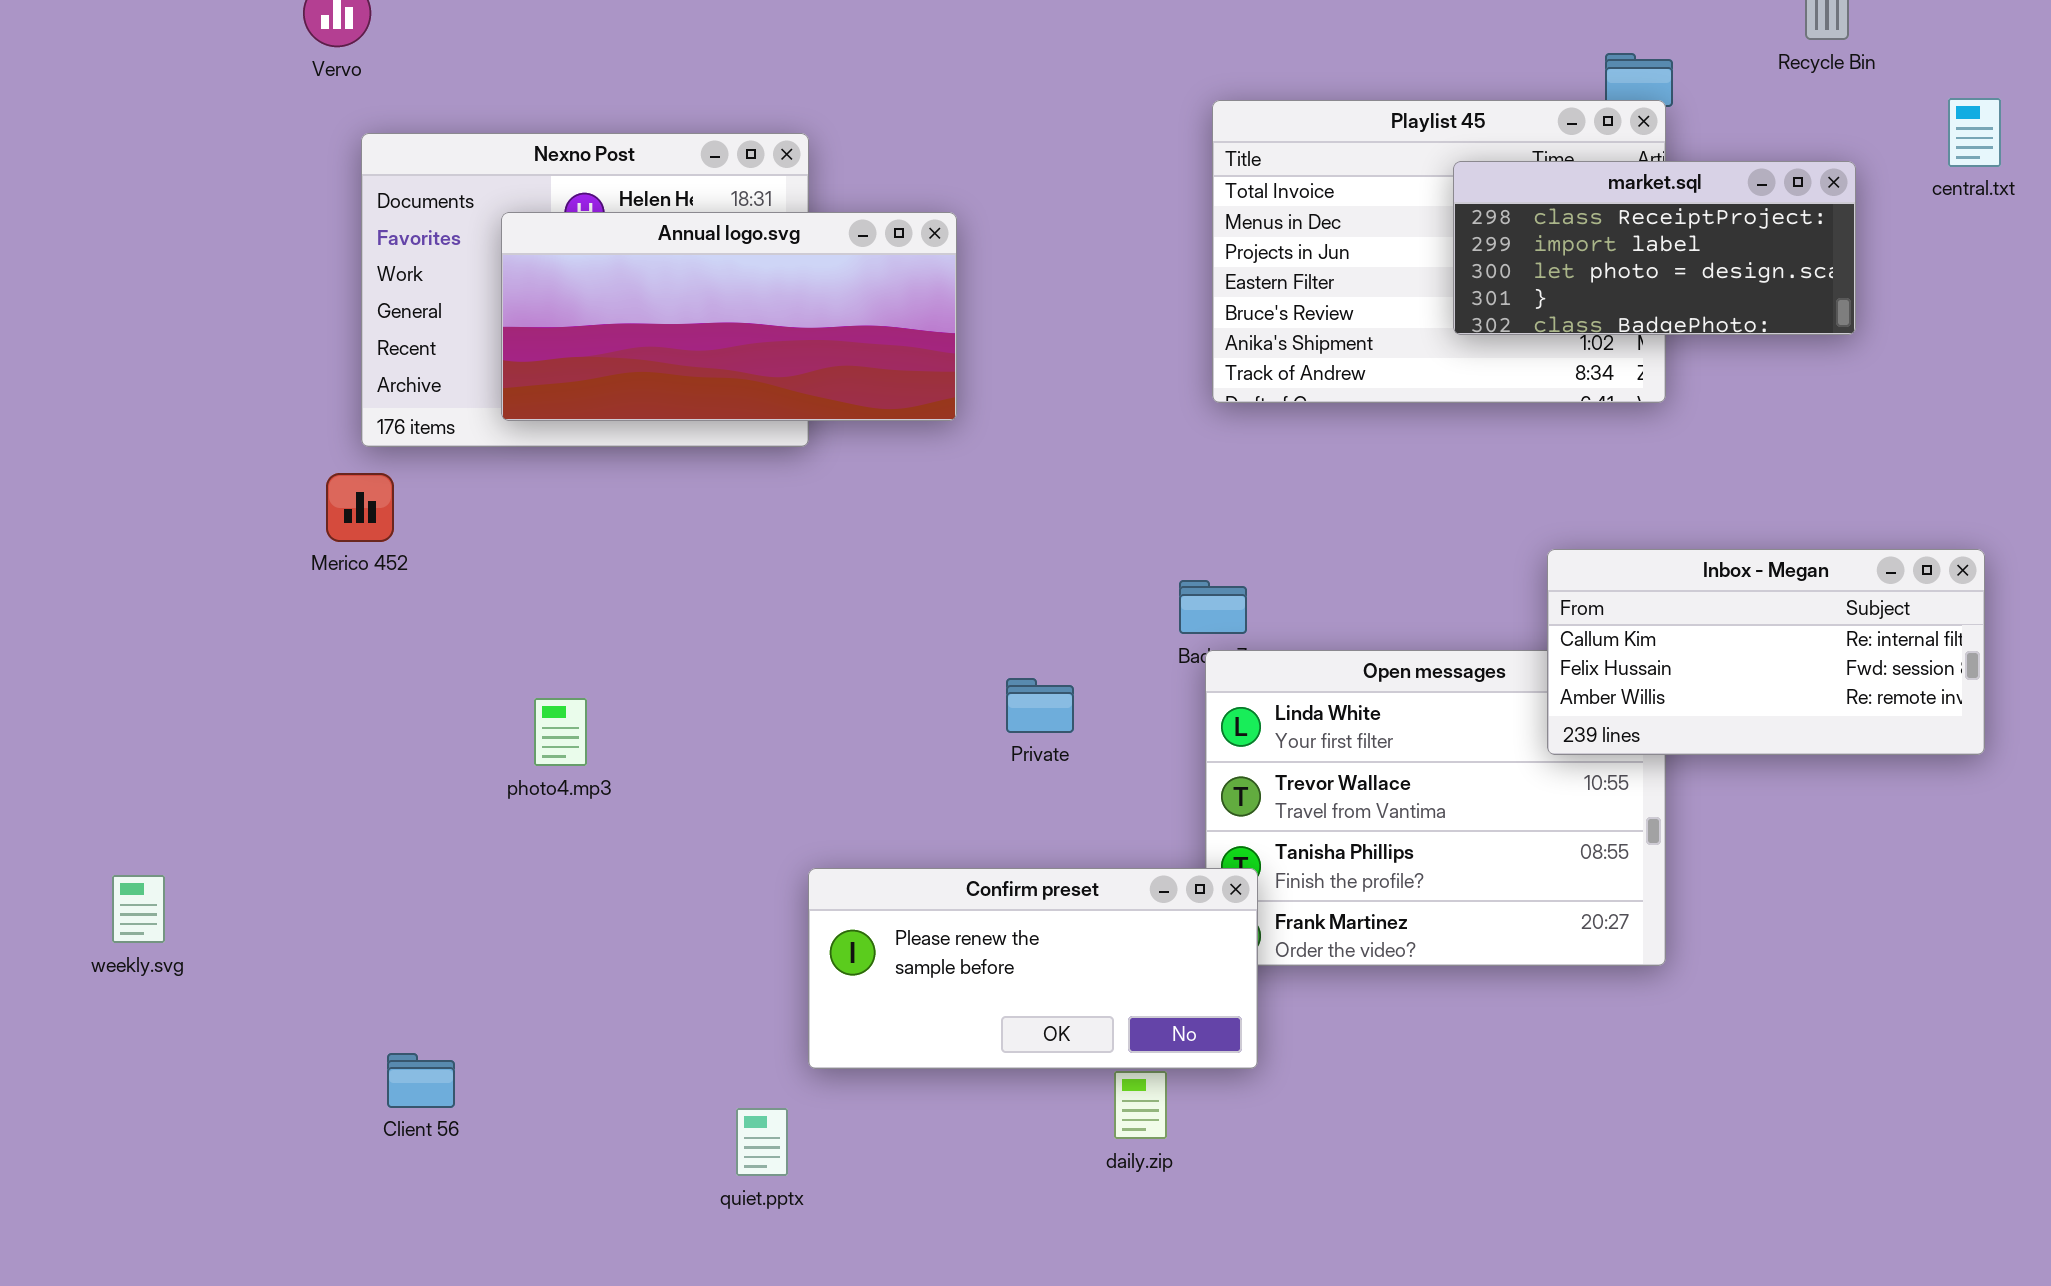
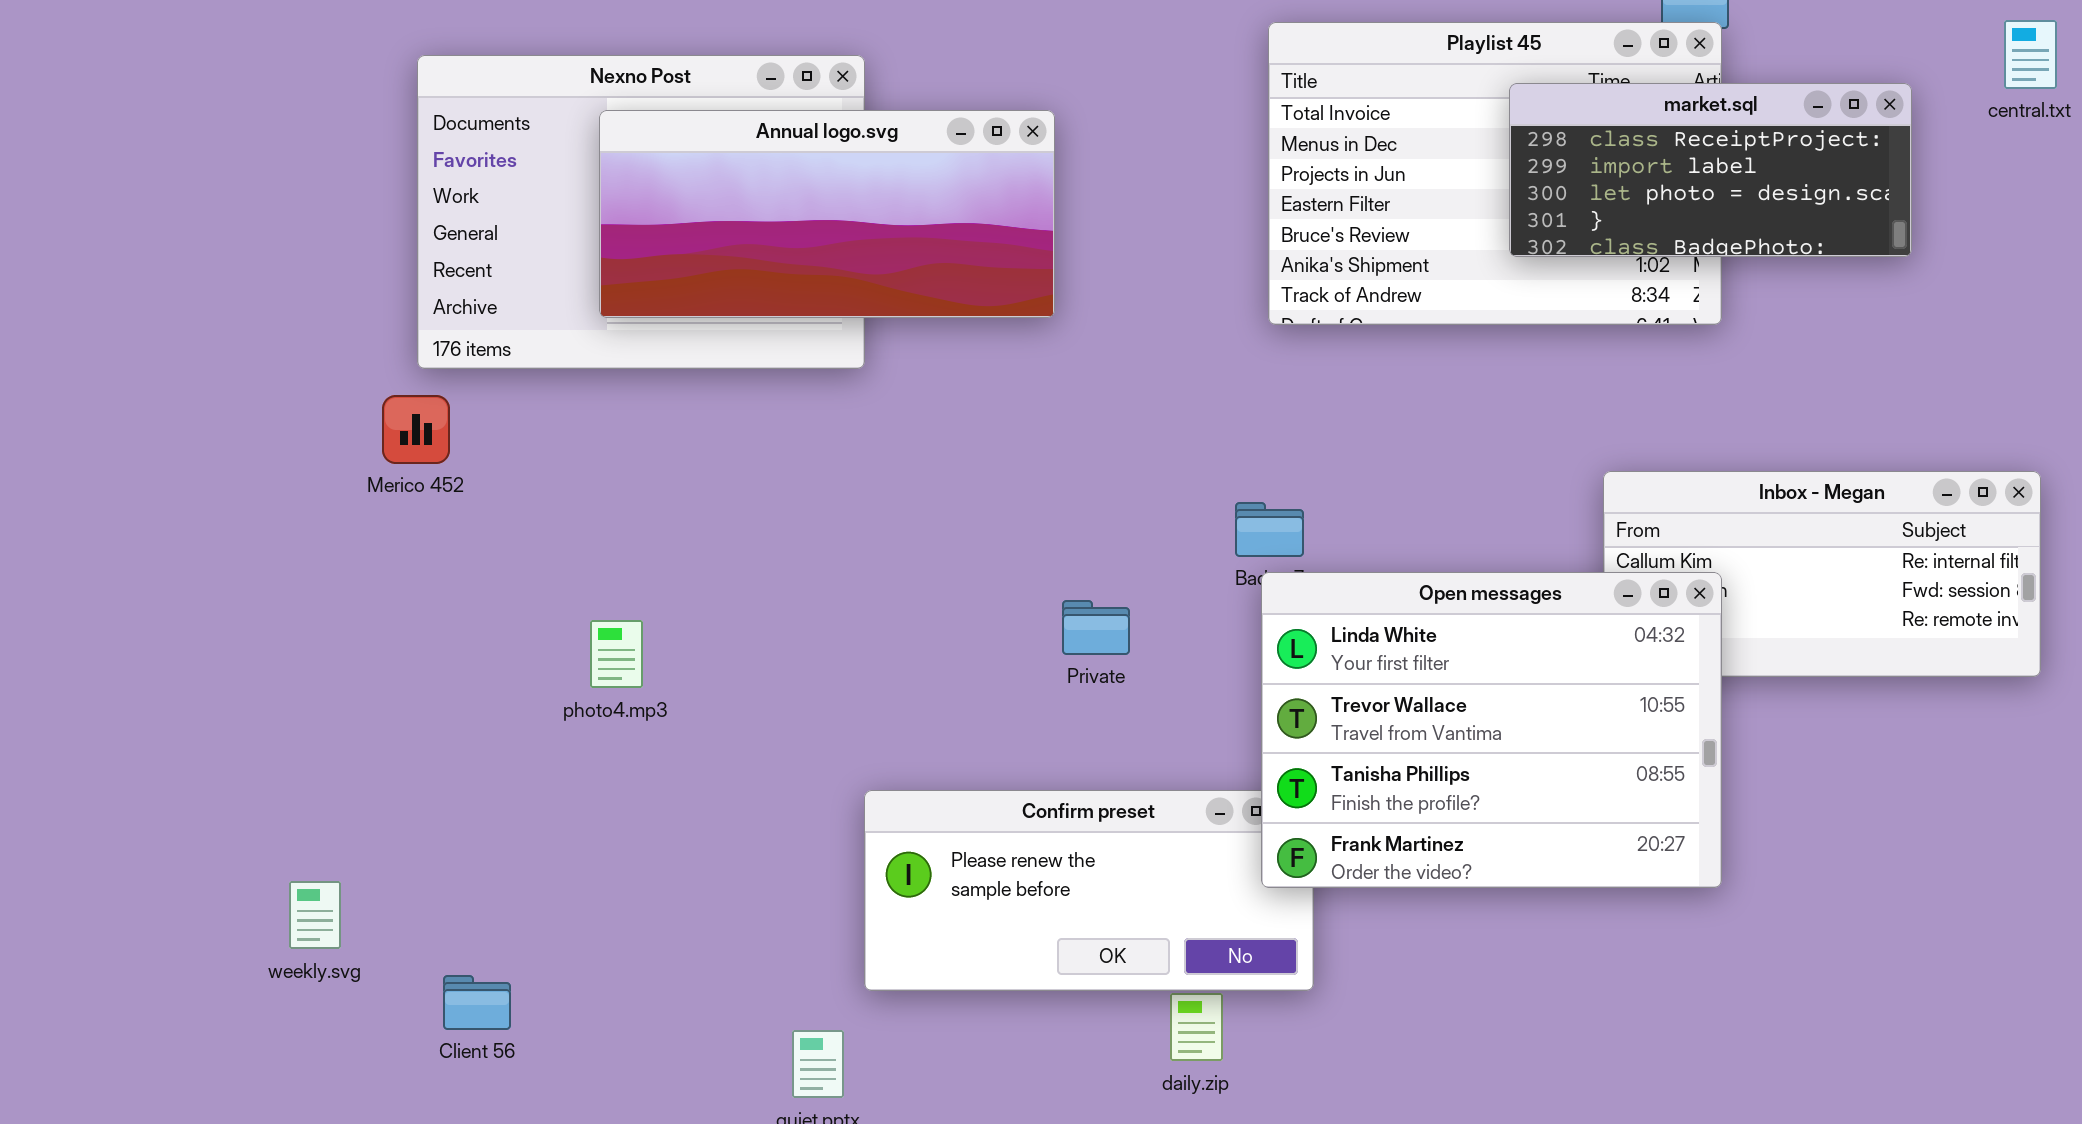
Annual logo.svg: [501,212,957,421] -> [599,110,1055,318], moved
Open messages: [1205,650,1666,966] -> [1261,572,1722,888], raised
weekly.svg: [112,875,165,943] -> [289,881,341,949], moved

